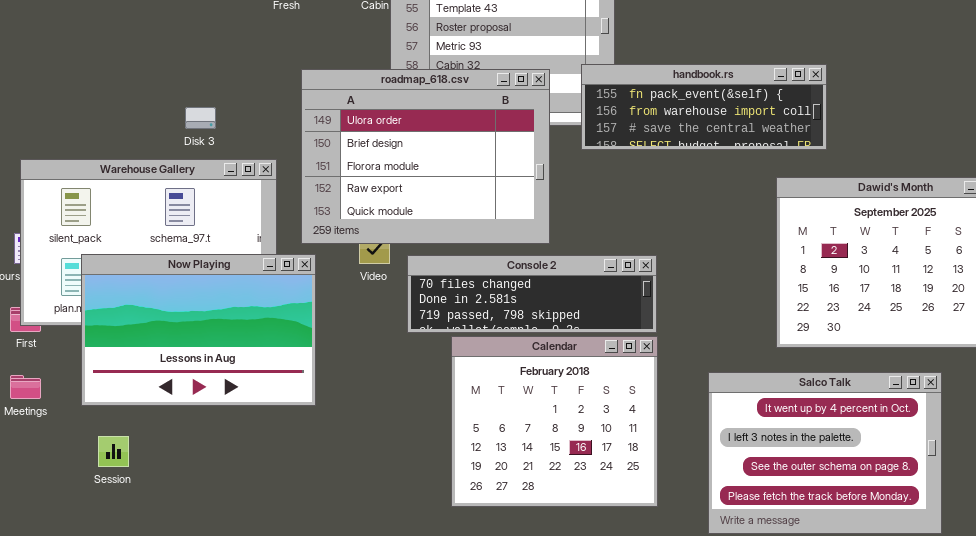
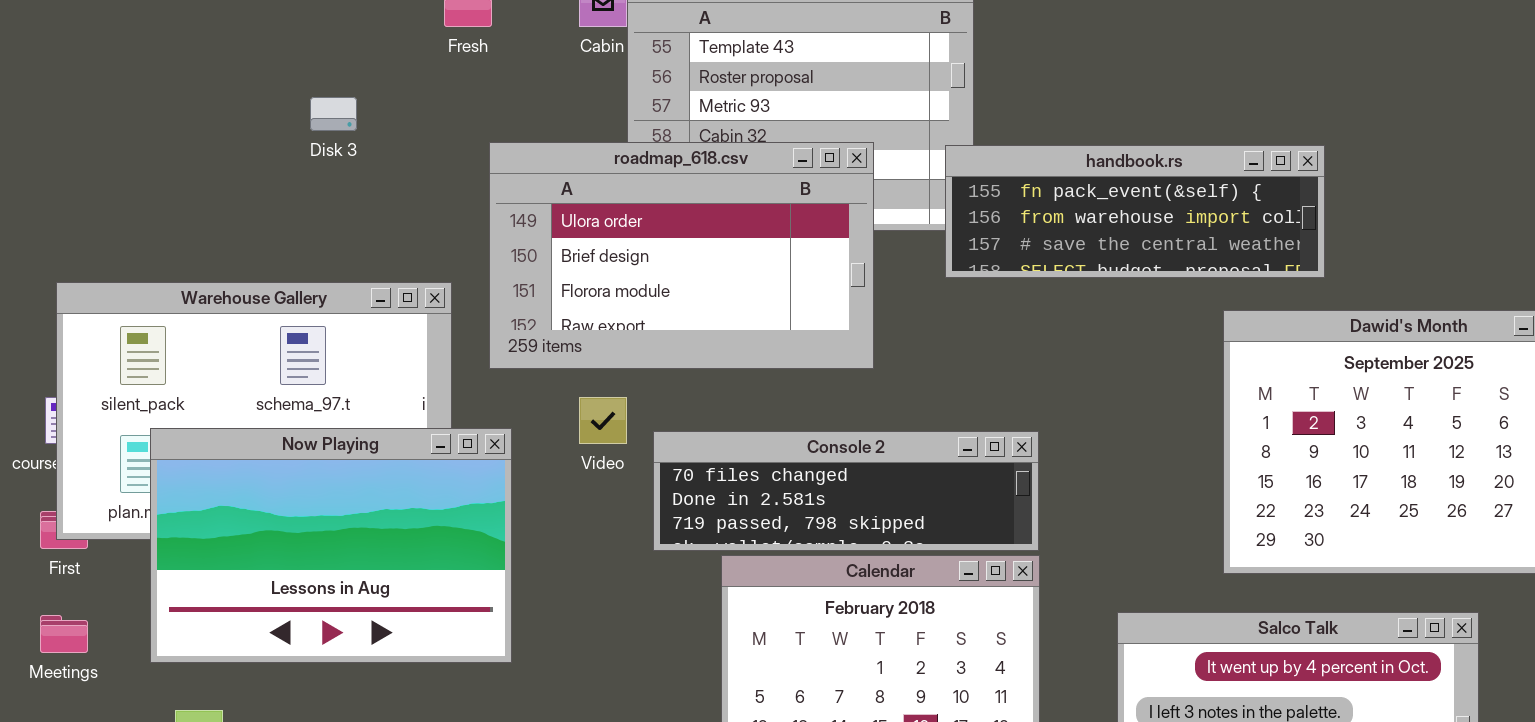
handbook.rs: [581,64,827,150] -> [945,145,1325,278], moved
roadmap_618.csv: [301,69,550,244] -> [489,142,874,369], resized
Disk 3: [185,107,216,129] -> [310,97,357,131], moved

